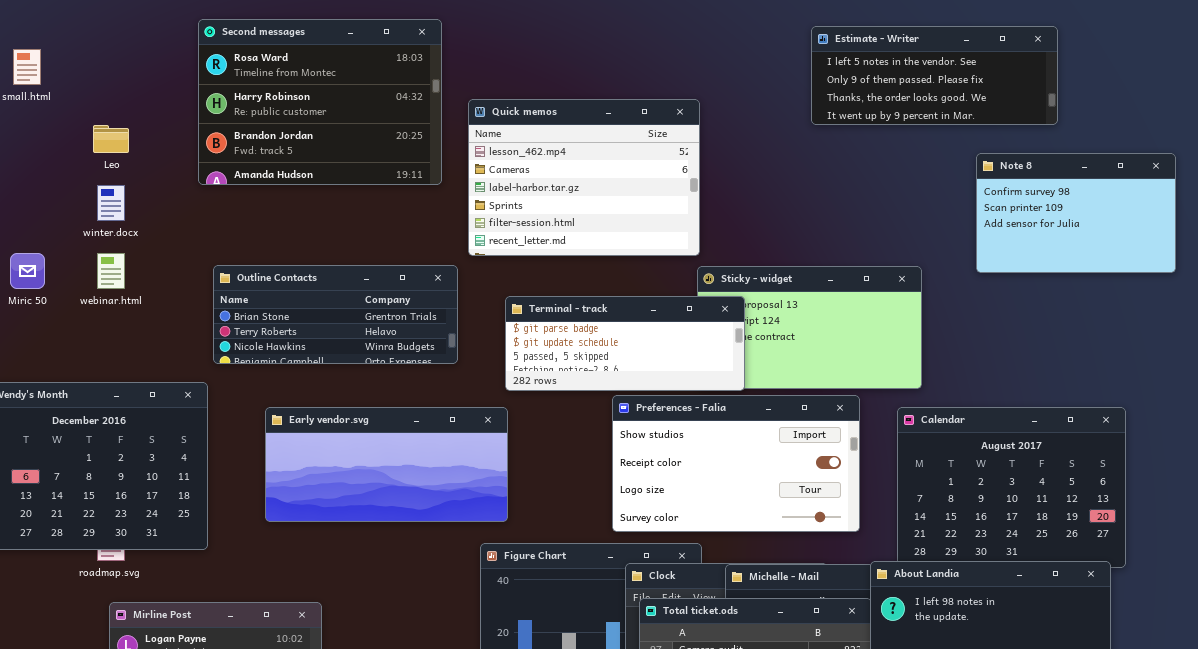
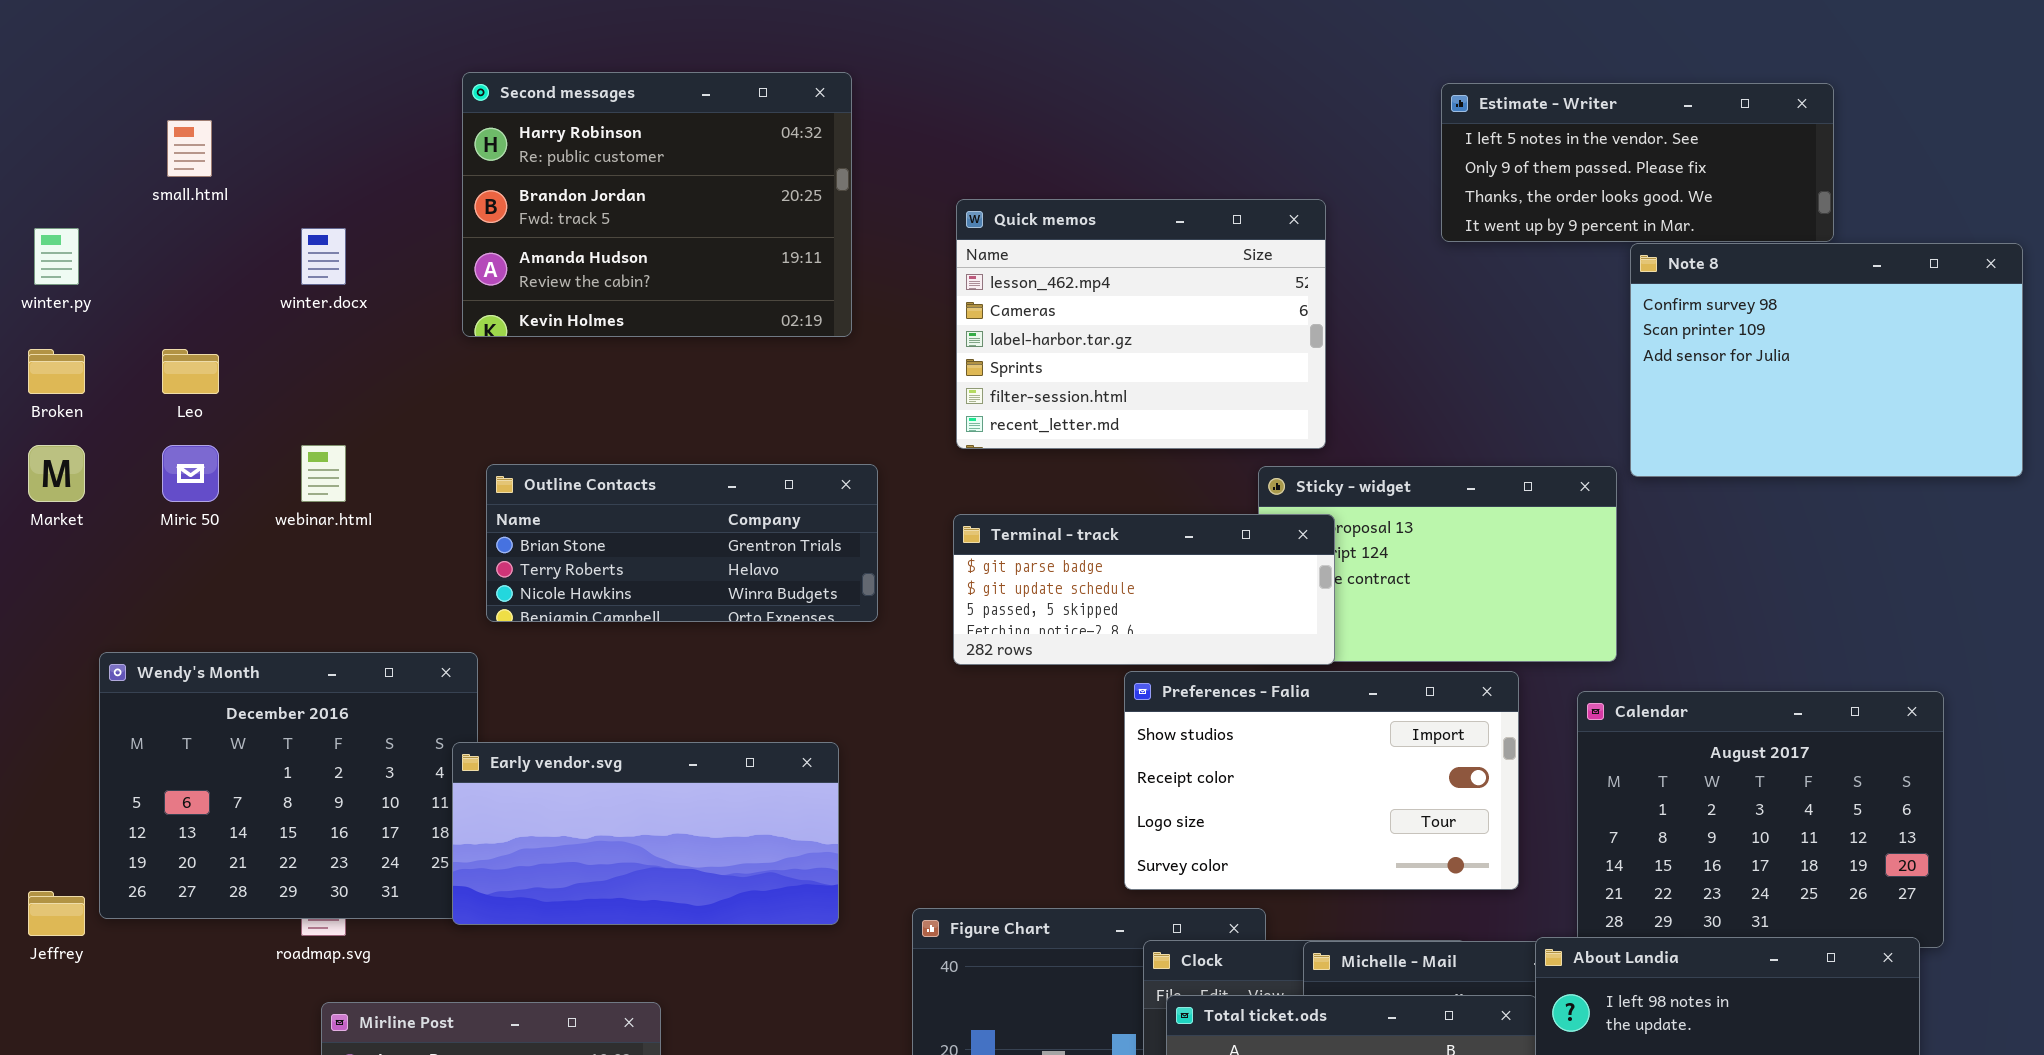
Second messages: [198,19,442,185] -> [462,72,852,337], scrolled down 1 row
Quick memos: [468,99,700,256] -> [956,199,1326,449], moved
Leo: [93,125,129,153] -> [162,349,219,394], moved
Note 8: [976,153,1176,273] -> [1630,243,2023,477], resized
winter.docx: [97,185,125,221] -> [301,228,346,285], moved
Early vendor.svg: [265,407,508,522] -> [452,742,839,925], moved

